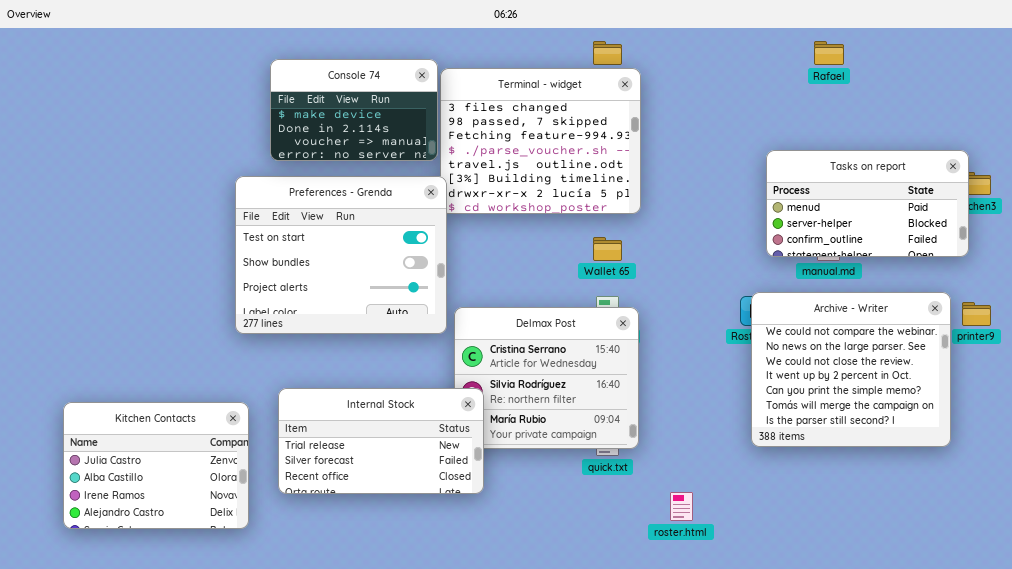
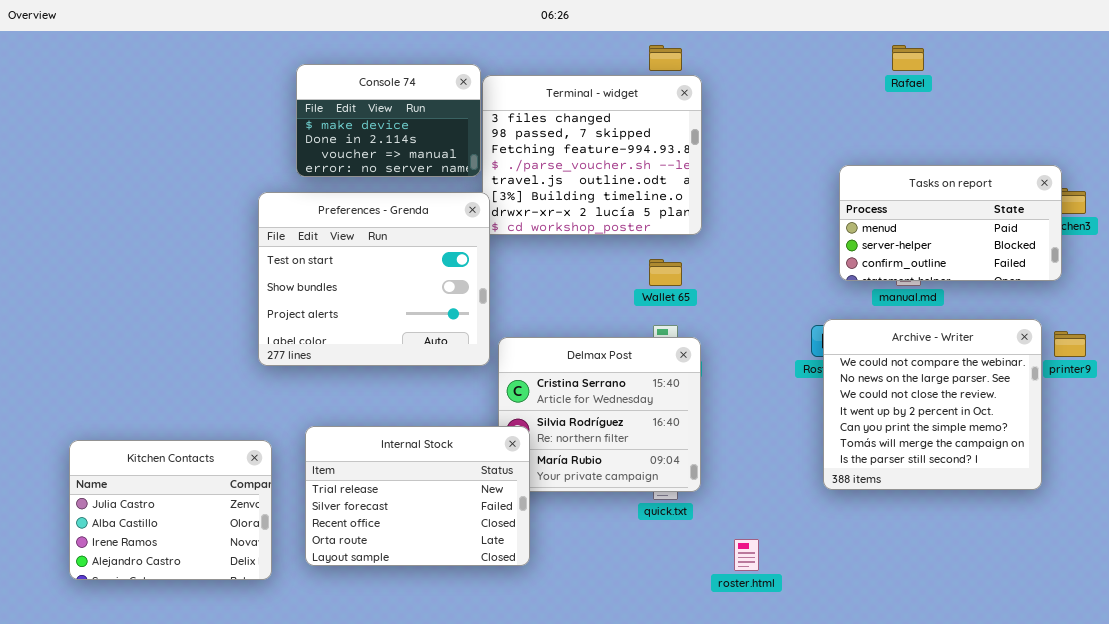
Internal Stock: [278,388,484,494] -> [305,426,530,566], resized

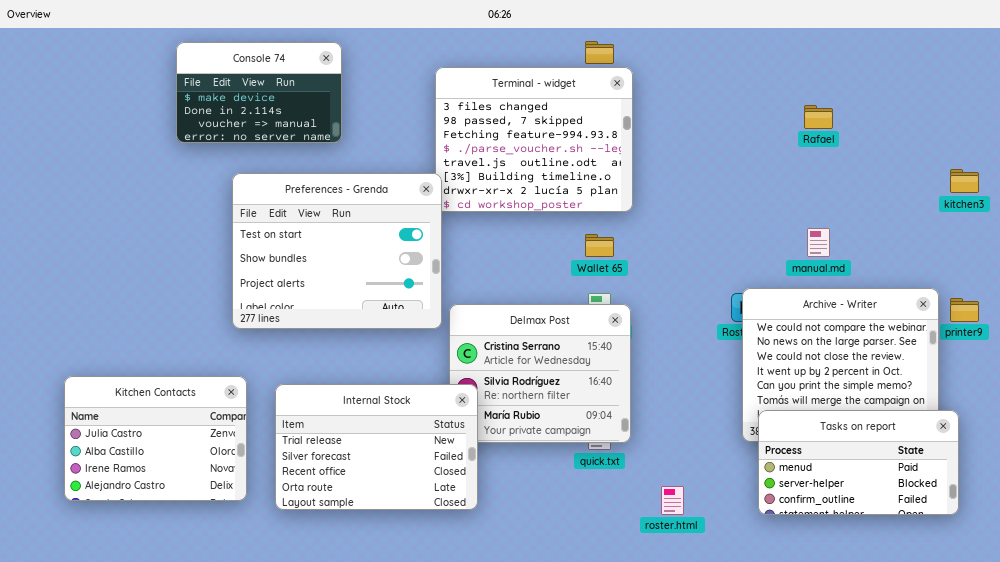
Rafael: [892,45,924,71] -> [804,105,833,129], moved
Console 74: [296,64,481,177] -> [176,42,342,143], moved
Tasks on report: [839,165,1062,281] -> [758,410,959,515], moved
Kitchen Contacts: [69,440,272,580] -> [64,376,247,501], moved

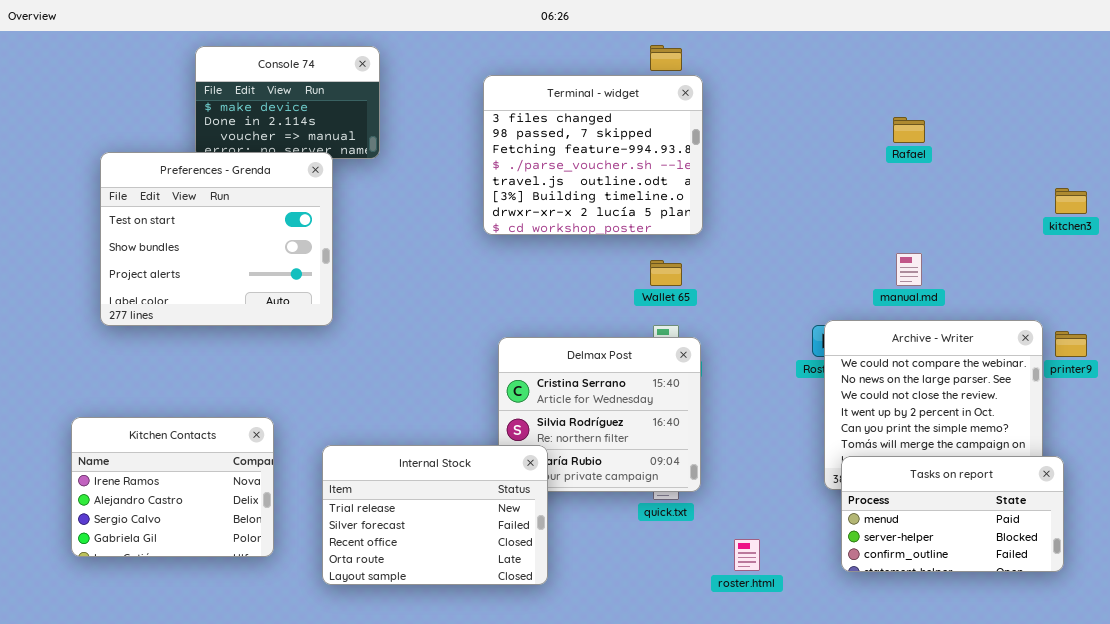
Preferences - Grenda: [232,173,442,329] -> [100,152,333,326], moved
Kitchen Contacts: [64,376,247,501] -> [71,417,274,557], scrolled down 2 rows
Internal Stock: [275,384,478,510] -> [322,445,548,585], moved

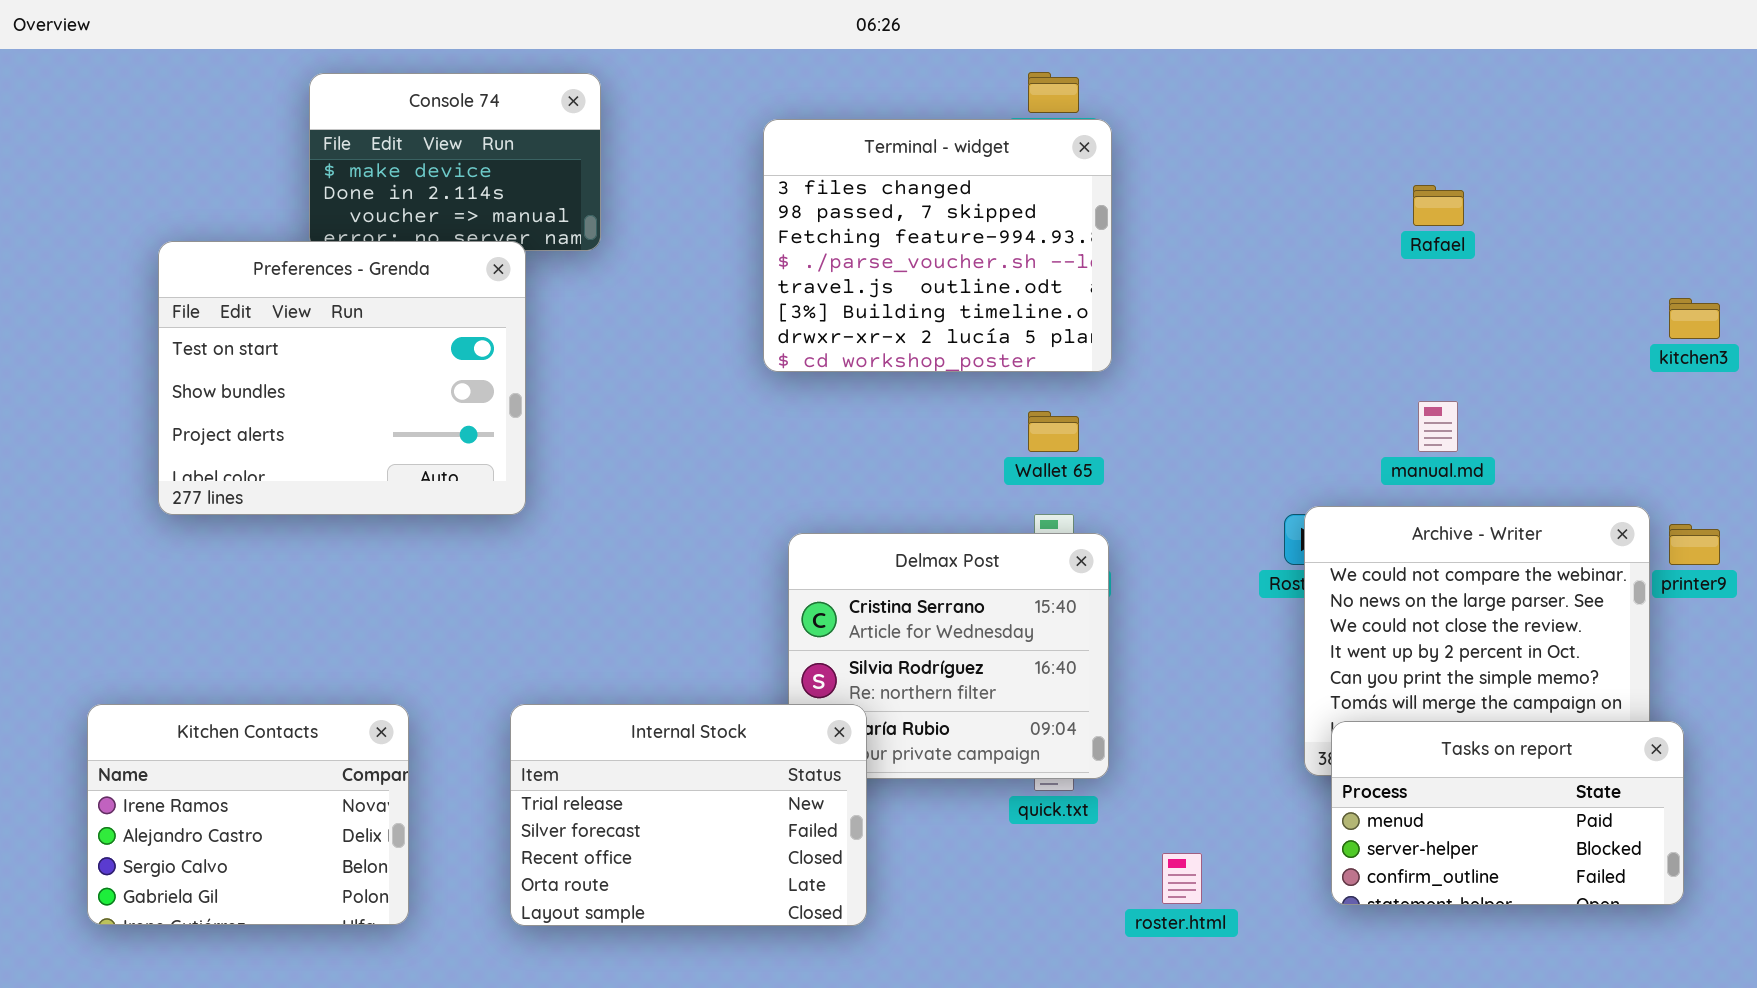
Kitchen Contacts: [71,417,274,557] -> [87,704,409,925], moved

